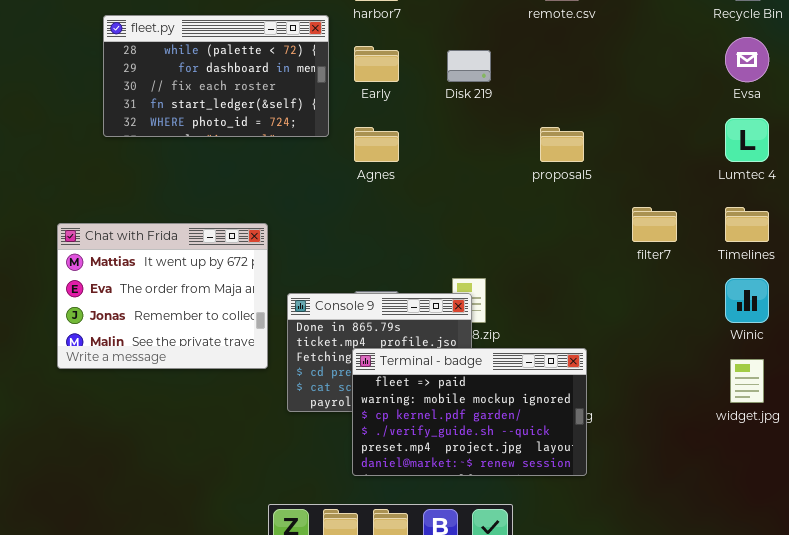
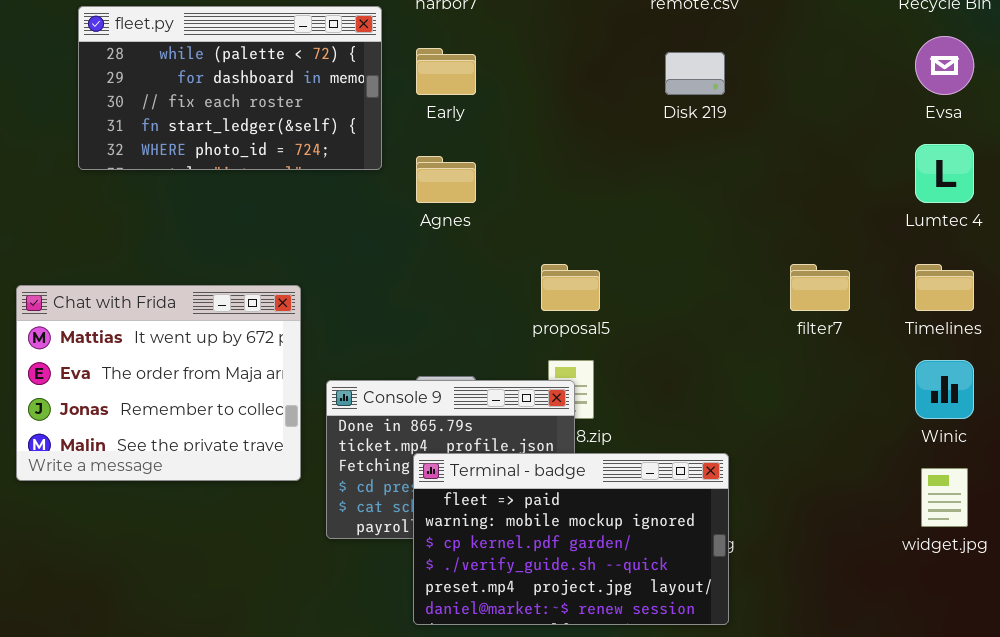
Disk 219: [447,50,491,82] -> [665,52,725,95], moved
proposal5: [540,127,584,162] -> [541,264,600,311], moved

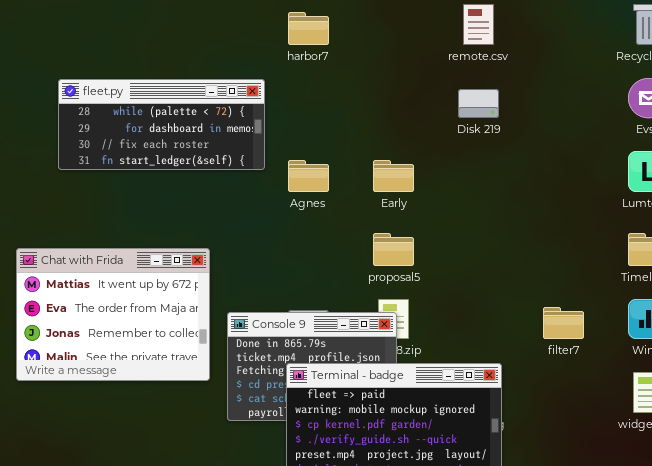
fleet.py: [78,6,382,170] -> [58,79,265,170], resized
Early: [416,48,476,95] -> [373,160,414,192], moved
filter7: [790,264,850,311] -> [543,307,584,339], moved

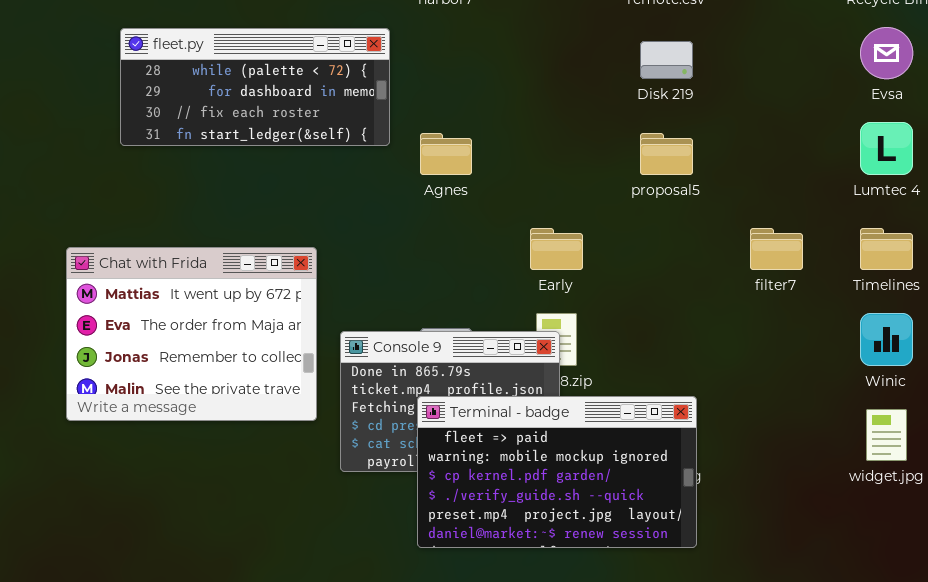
Early: [373,160,414,192] -> [530,228,583,270], moved
proposal5: [373,233,414,266] -> [640,133,693,175], moved
filter7: [543,307,584,339] -> [750,228,803,270], moved

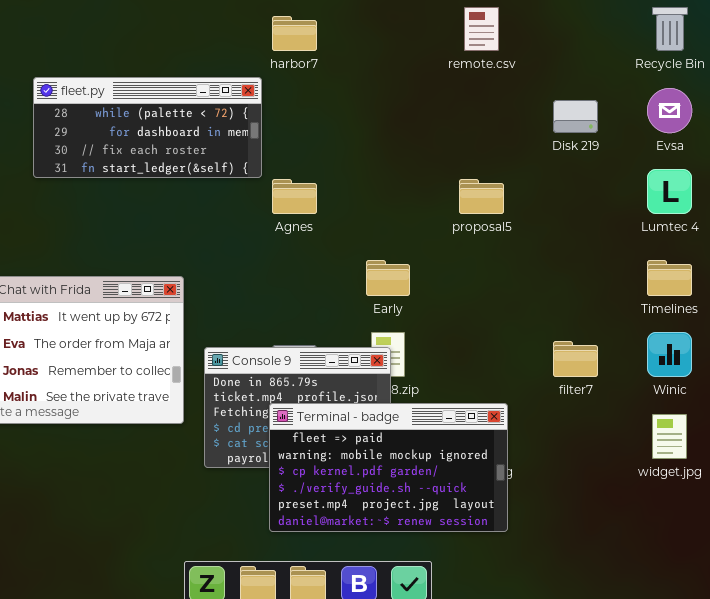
fleet.py: [120,28,390,146] -> [33,77,262,178], moved
Disk 219: [640,41,693,79] -> [553,100,598,133], moved
filter7: [750,228,803,270] -> [553,341,598,377], moved

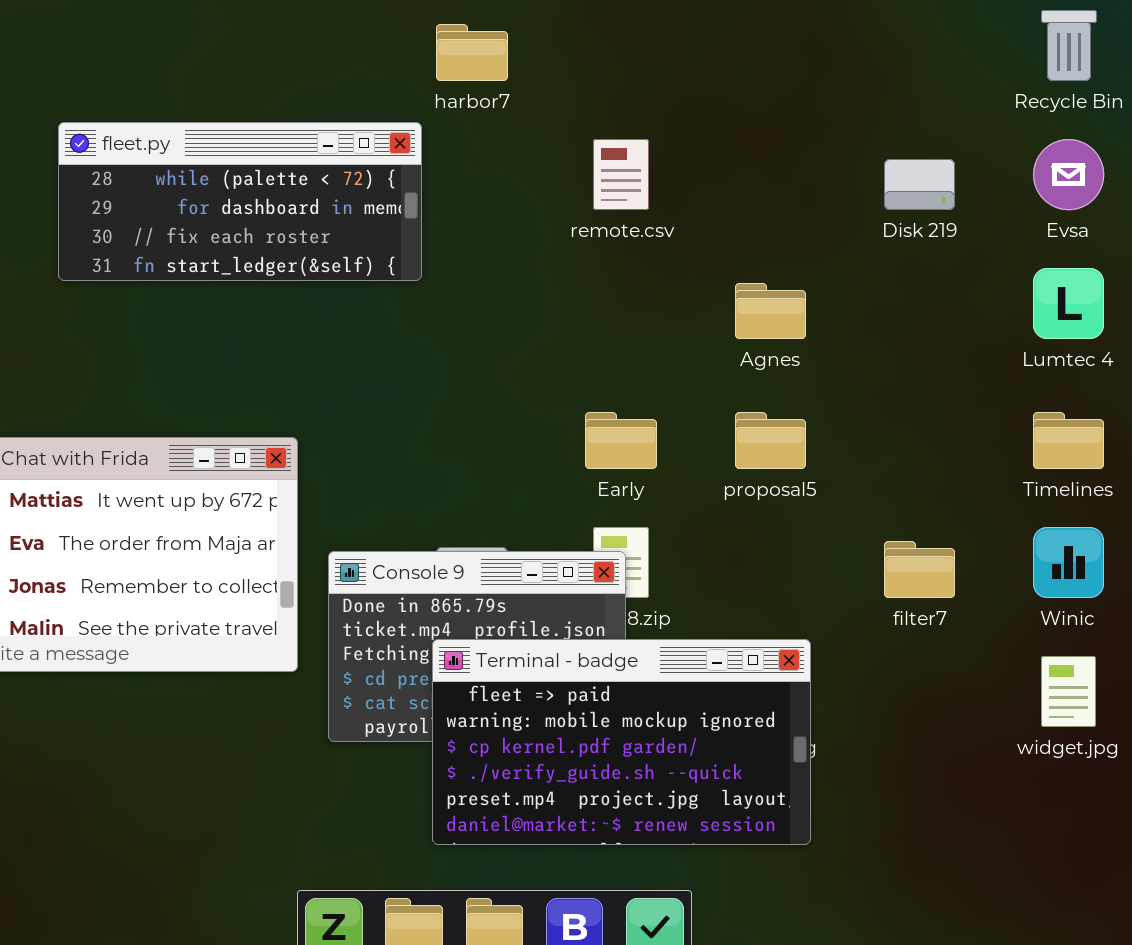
remote.csv: [464,7,499,51] -> [593,139,649,210], moved
Agnes: [272,179,317,214] -> [735,283,806,339], moved
proposal5: [459,179,504,214] -> [735,412,806,469], moved

